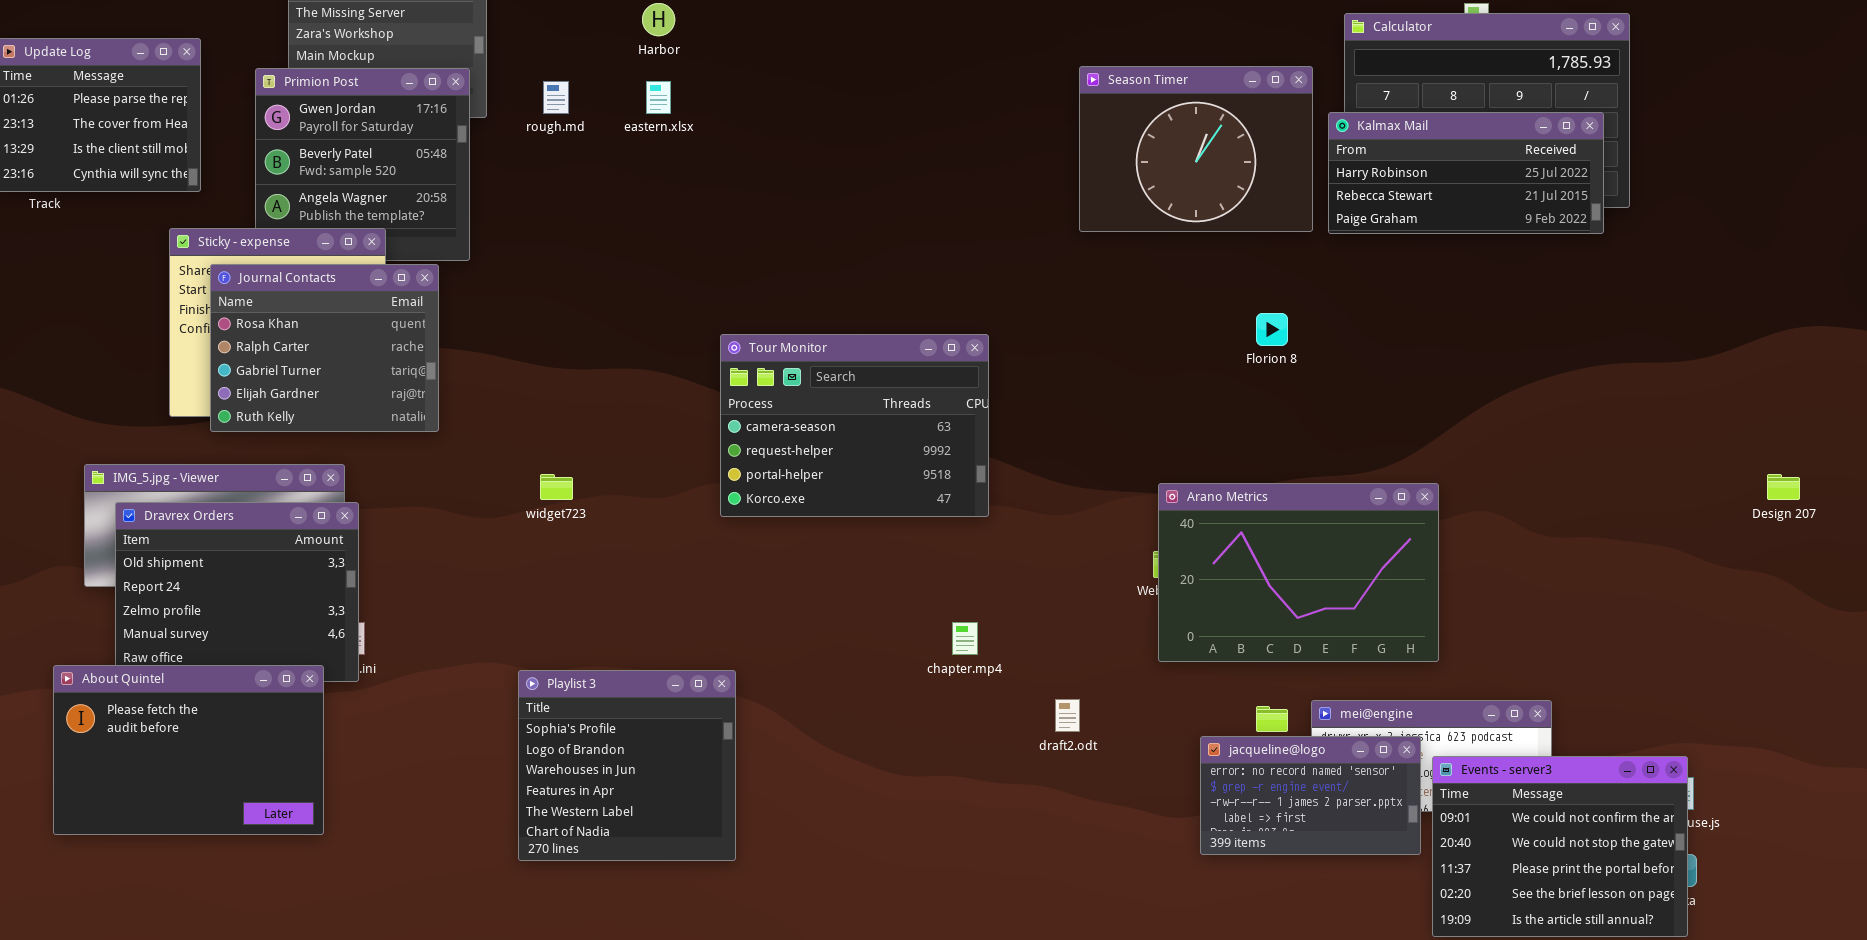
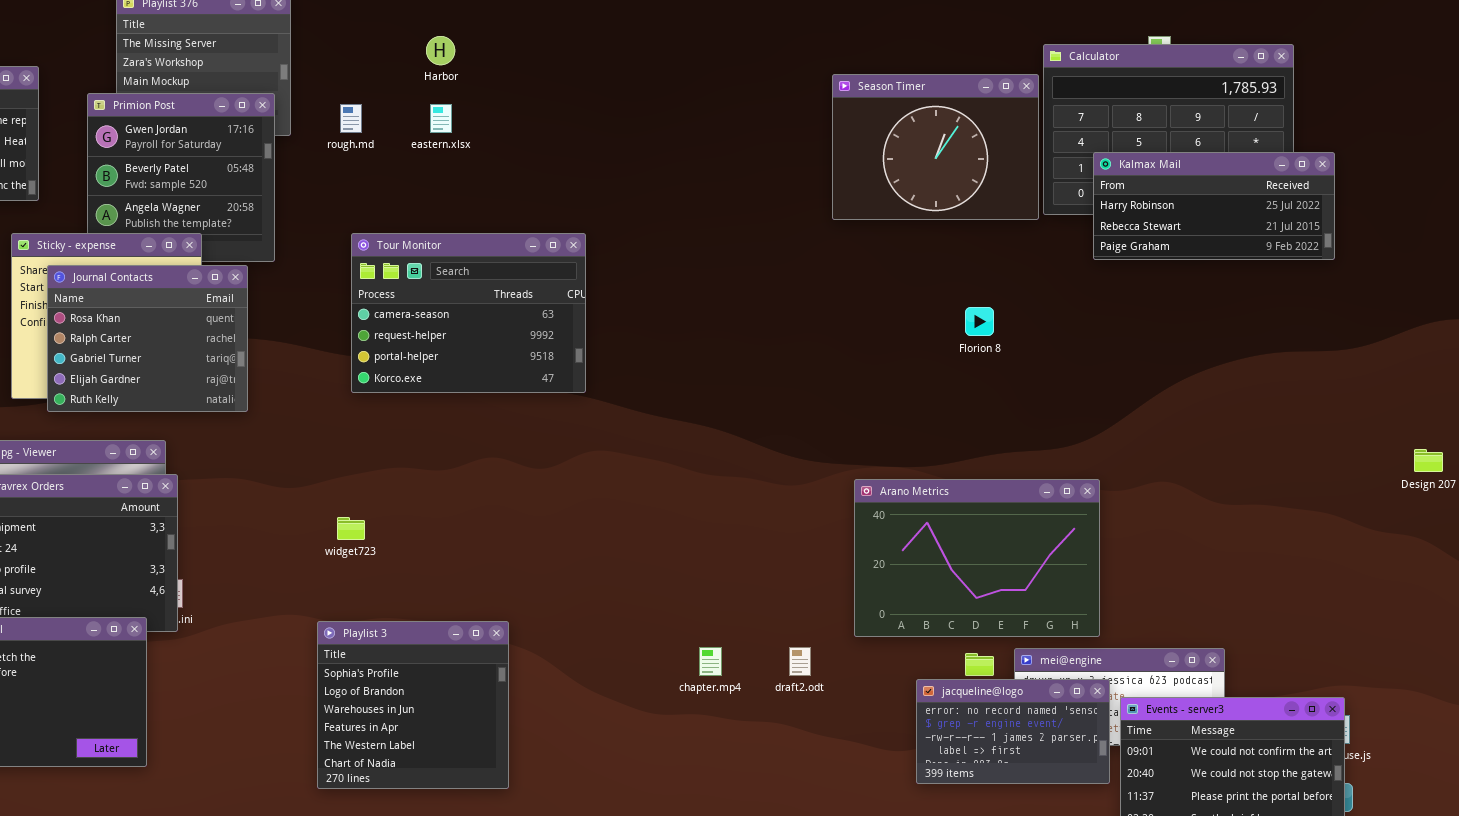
Season Timer: [1079,66,1313,232] -> [832,74,1039,220], moved
Kalmax Mail: [1328,112,1604,234] -> [1093,152,1335,260], moved
Tour Monitor: [720,334,989,517] -> [351,233,586,393], moved
widget723: [540,474,573,500] -> [337,517,365,540], moved
Arano Metrics: [1158,483,1439,662] -> [854,479,1100,637], moved
chapter.mp4: [952,622,978,655] -> [699,647,722,676], moved

